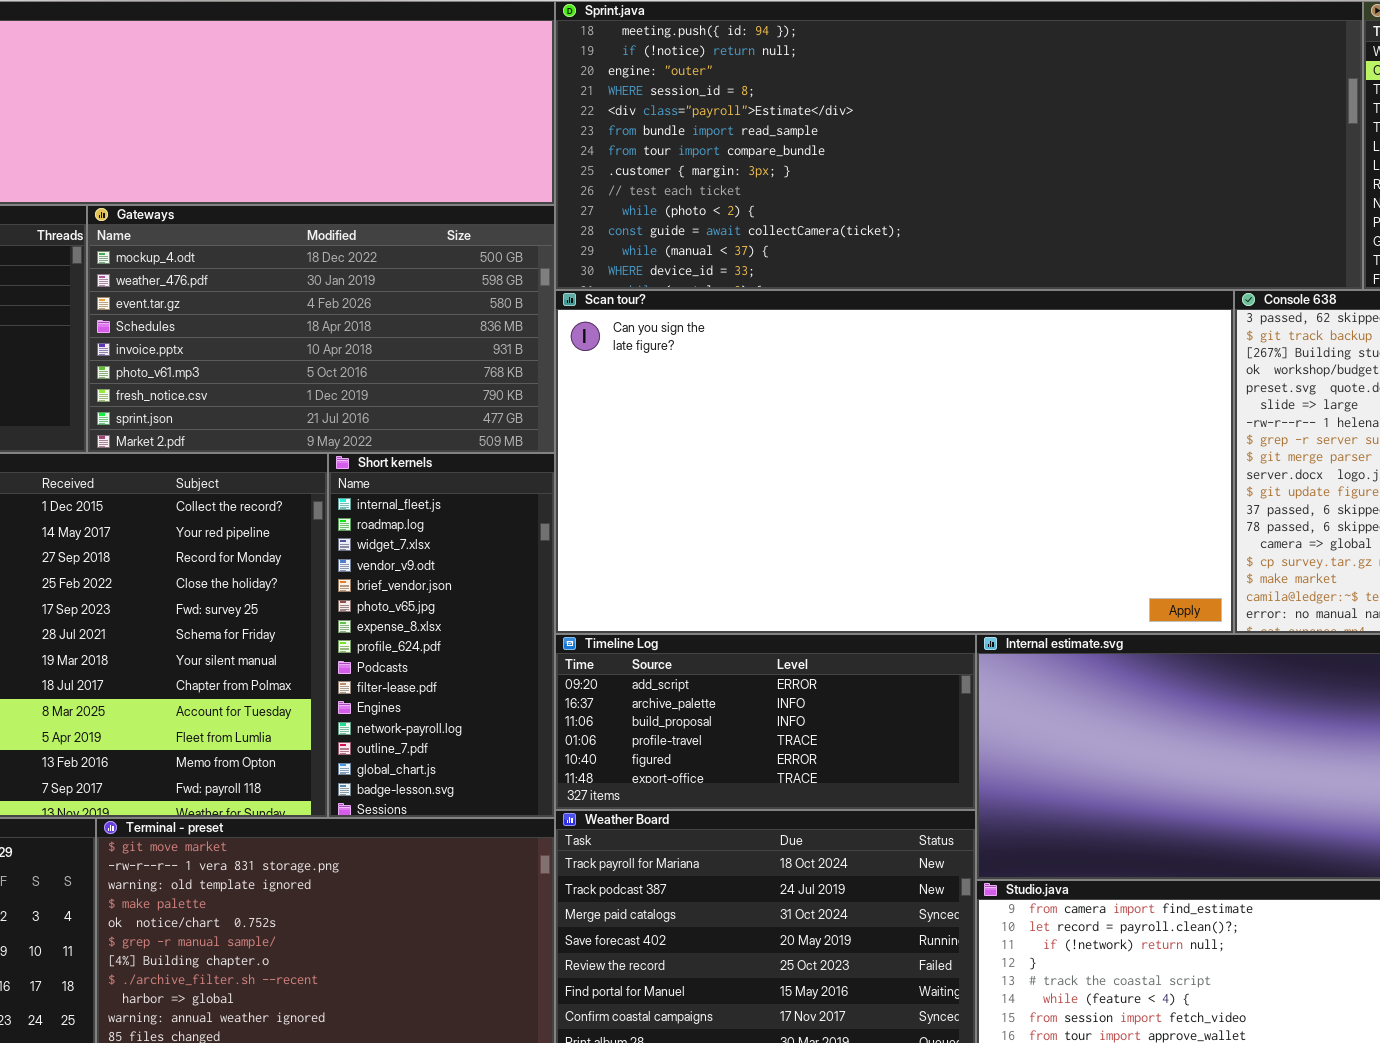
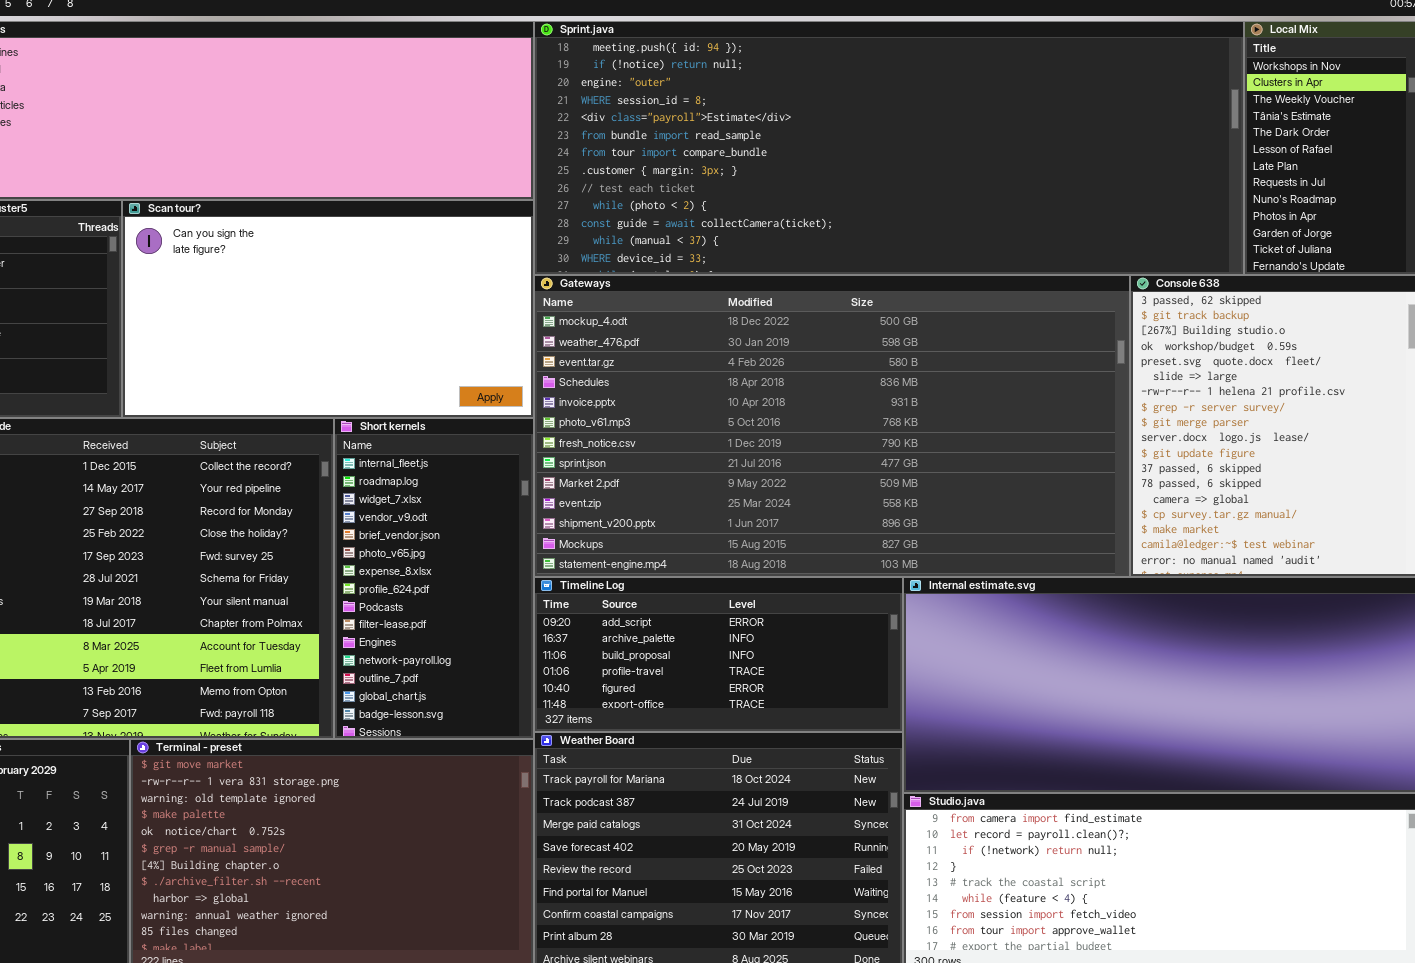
Gateways: [87,205,555,453] -> [534,275,1130,577], moved, resized
Scan tour?: [555,290,1234,634] -> [122,200,534,418], moved, resized

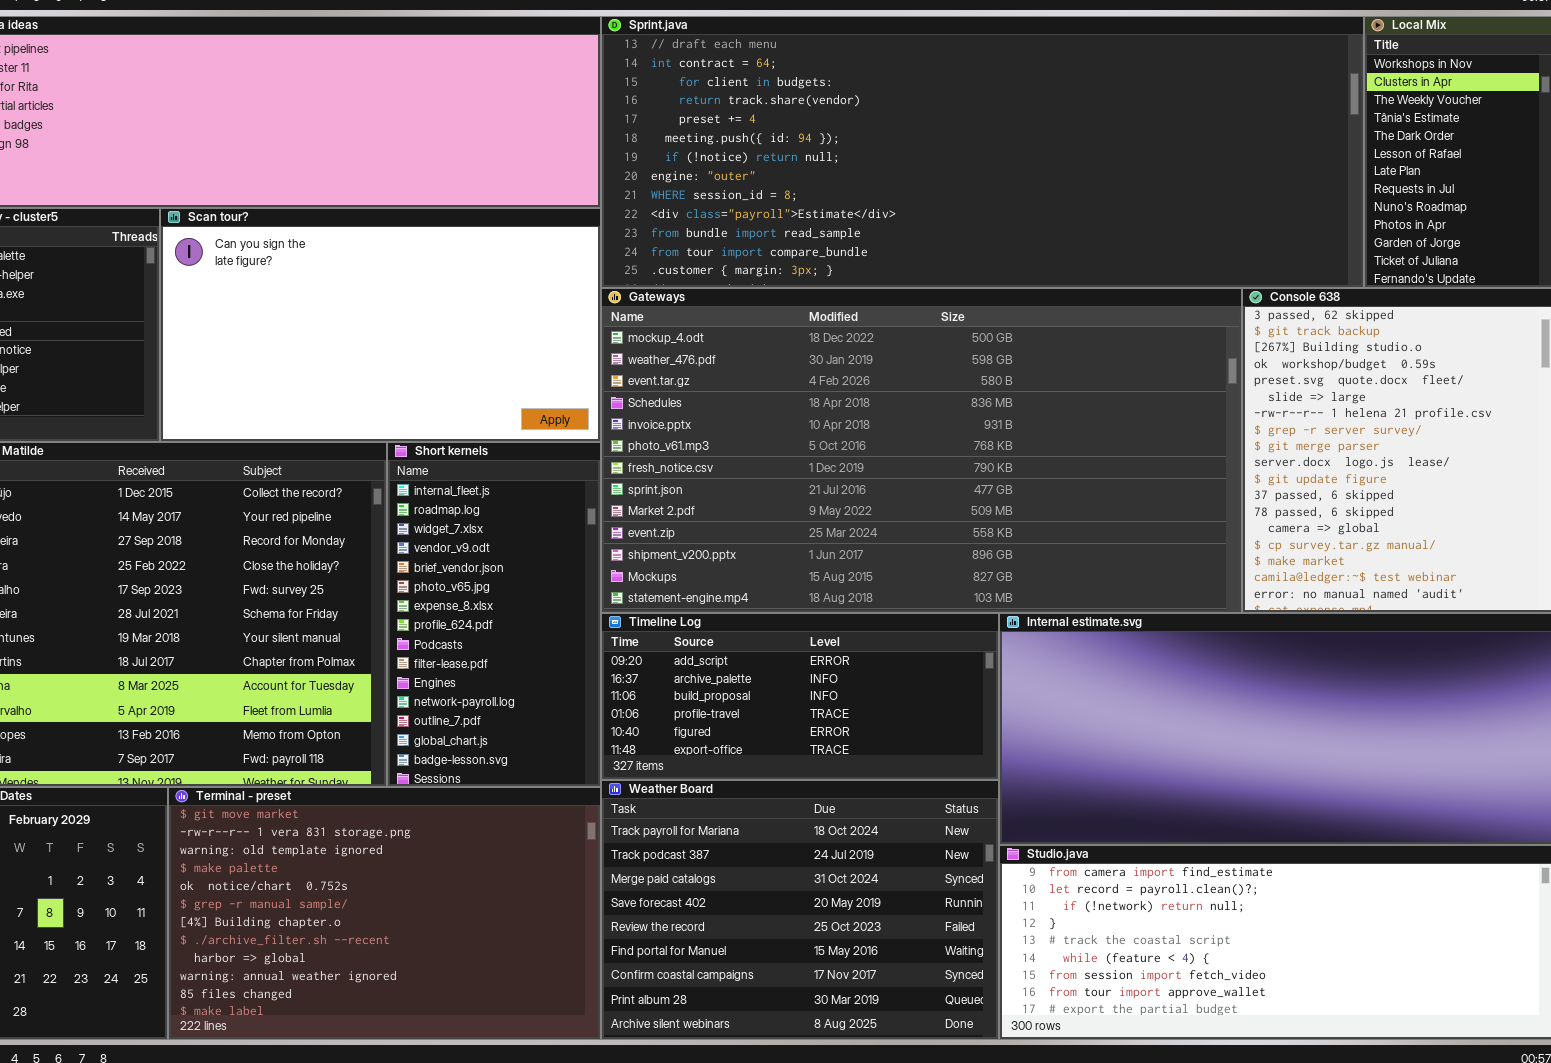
Sprint.java: [534,21,1244,275] -> [601,16,1364,288], scrolled up 5 rows

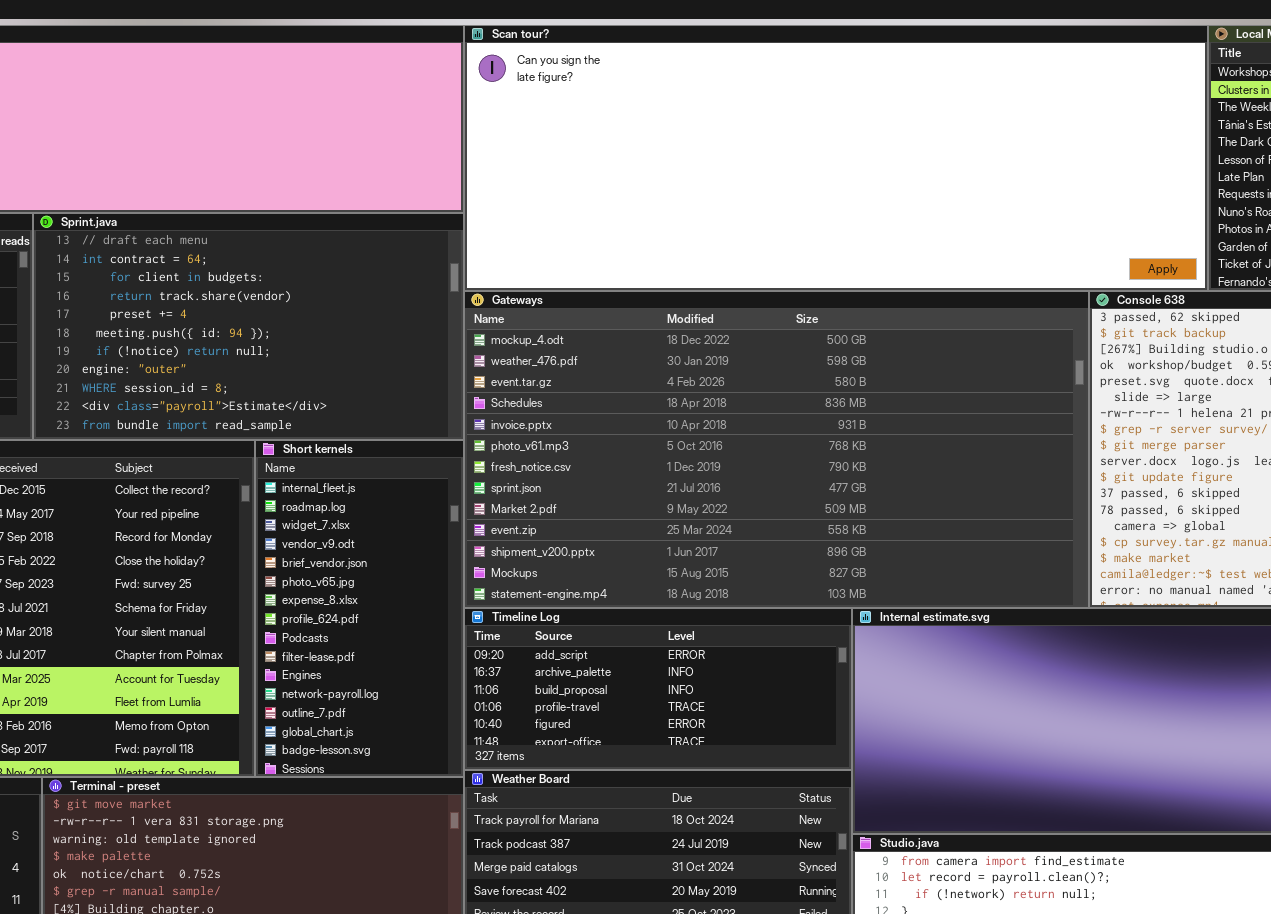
Sprint.java: [601,16,1364,288] -> [33,213,464,440], moved, resized
Scan tour?: [160,208,601,442] -> [464,25,1208,291], moved, resized

